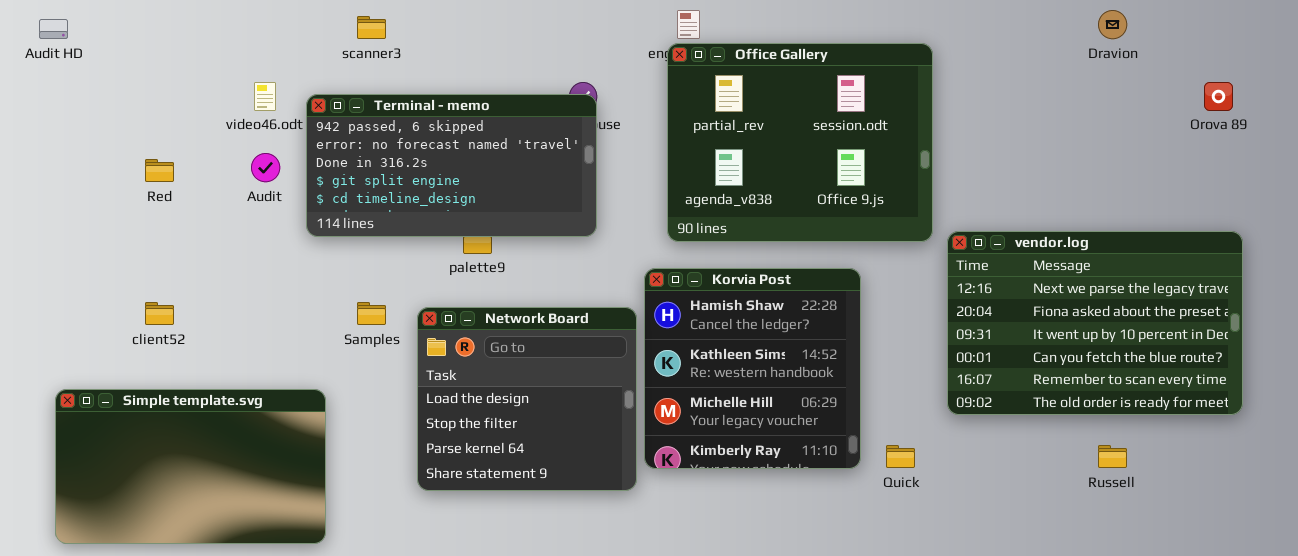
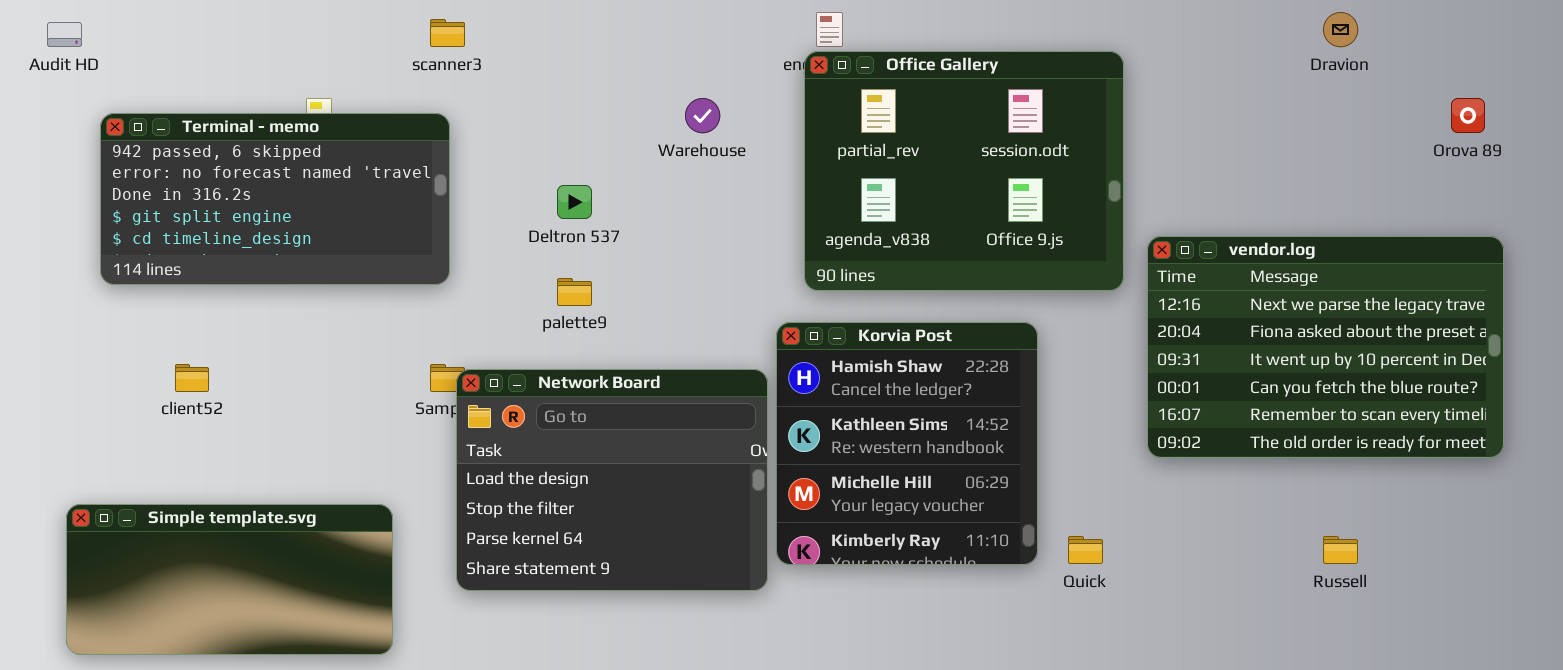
Terminal - memo: [306,94,597,237] -> [100,113,450,285], moved
vendor.log: [947,231,1243,415] -> [1147,236,1504,458], moved
Network Board: [417,307,637,491] -> [456,369,768,591], resized
Simple template.svg: [55,389,326,544] -> [66,504,393,655], resized

